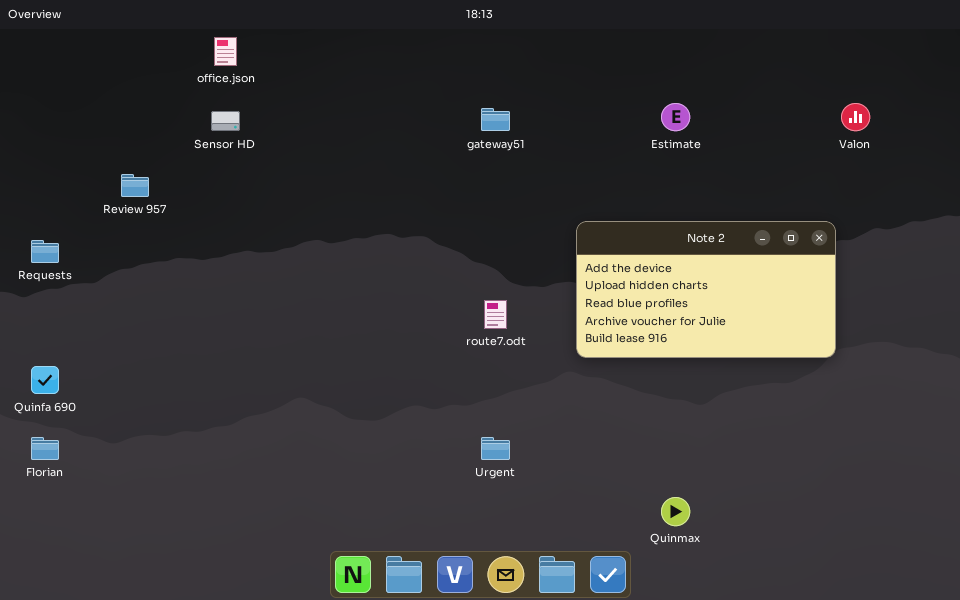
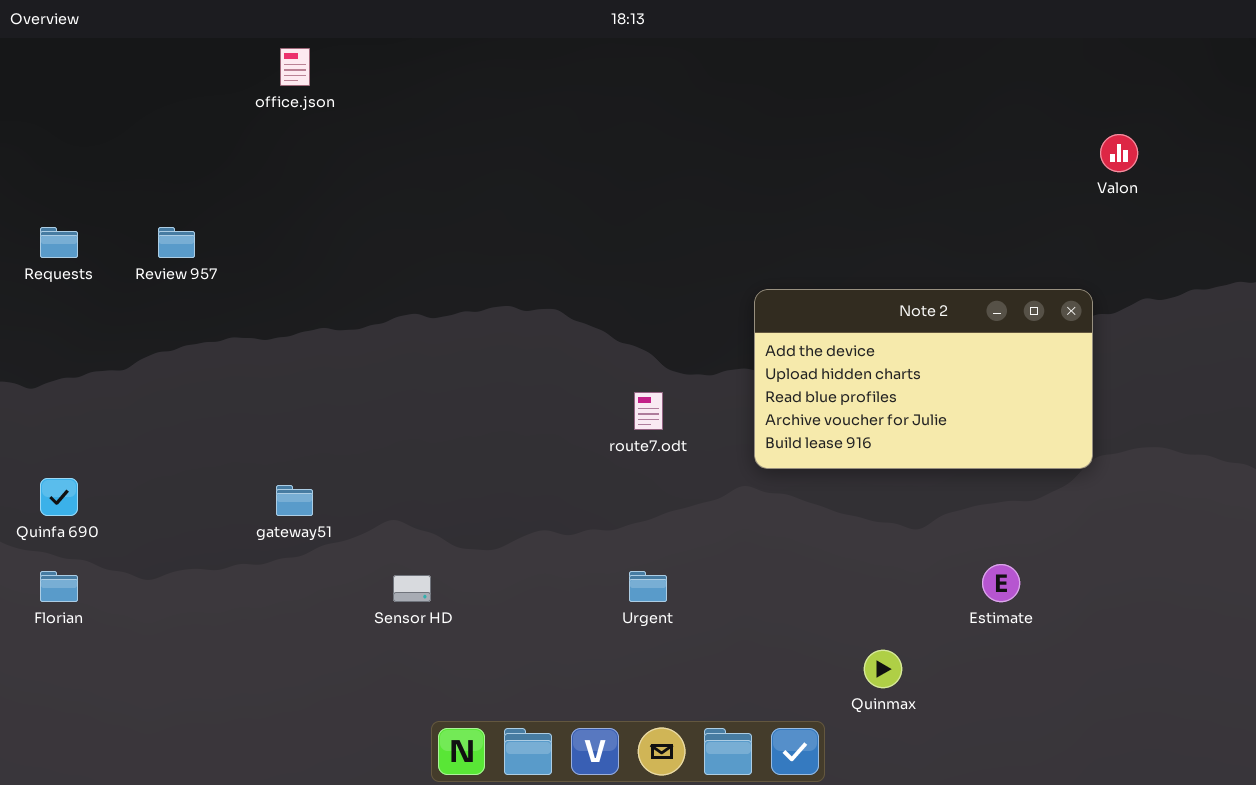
Estimate: [661,103,690,131] -> [982,564,1020,602], moved
gateway51: [481,108,510,131] -> [276,485,313,516], moved
Sensor HD: [211,111,240,131] -> [393,575,431,602], moved
Requests: [31,240,59,263] -> [40,227,78,258], moved

